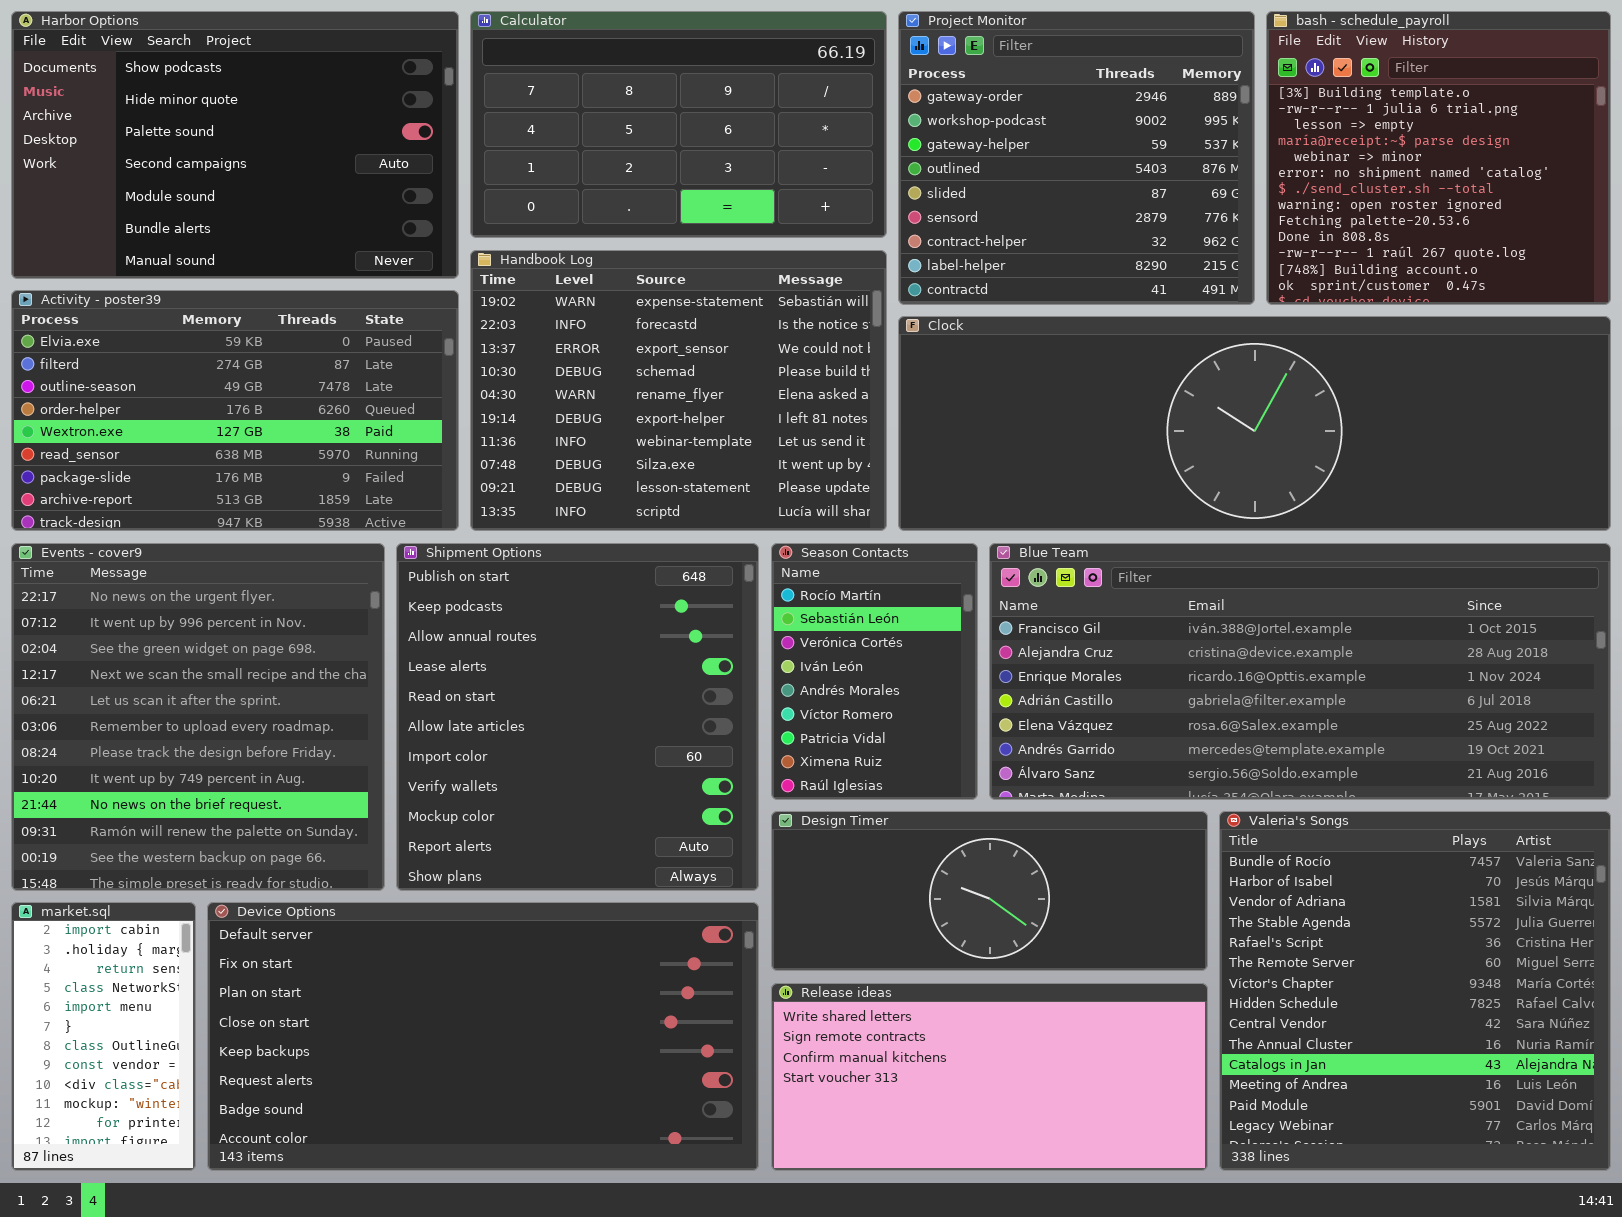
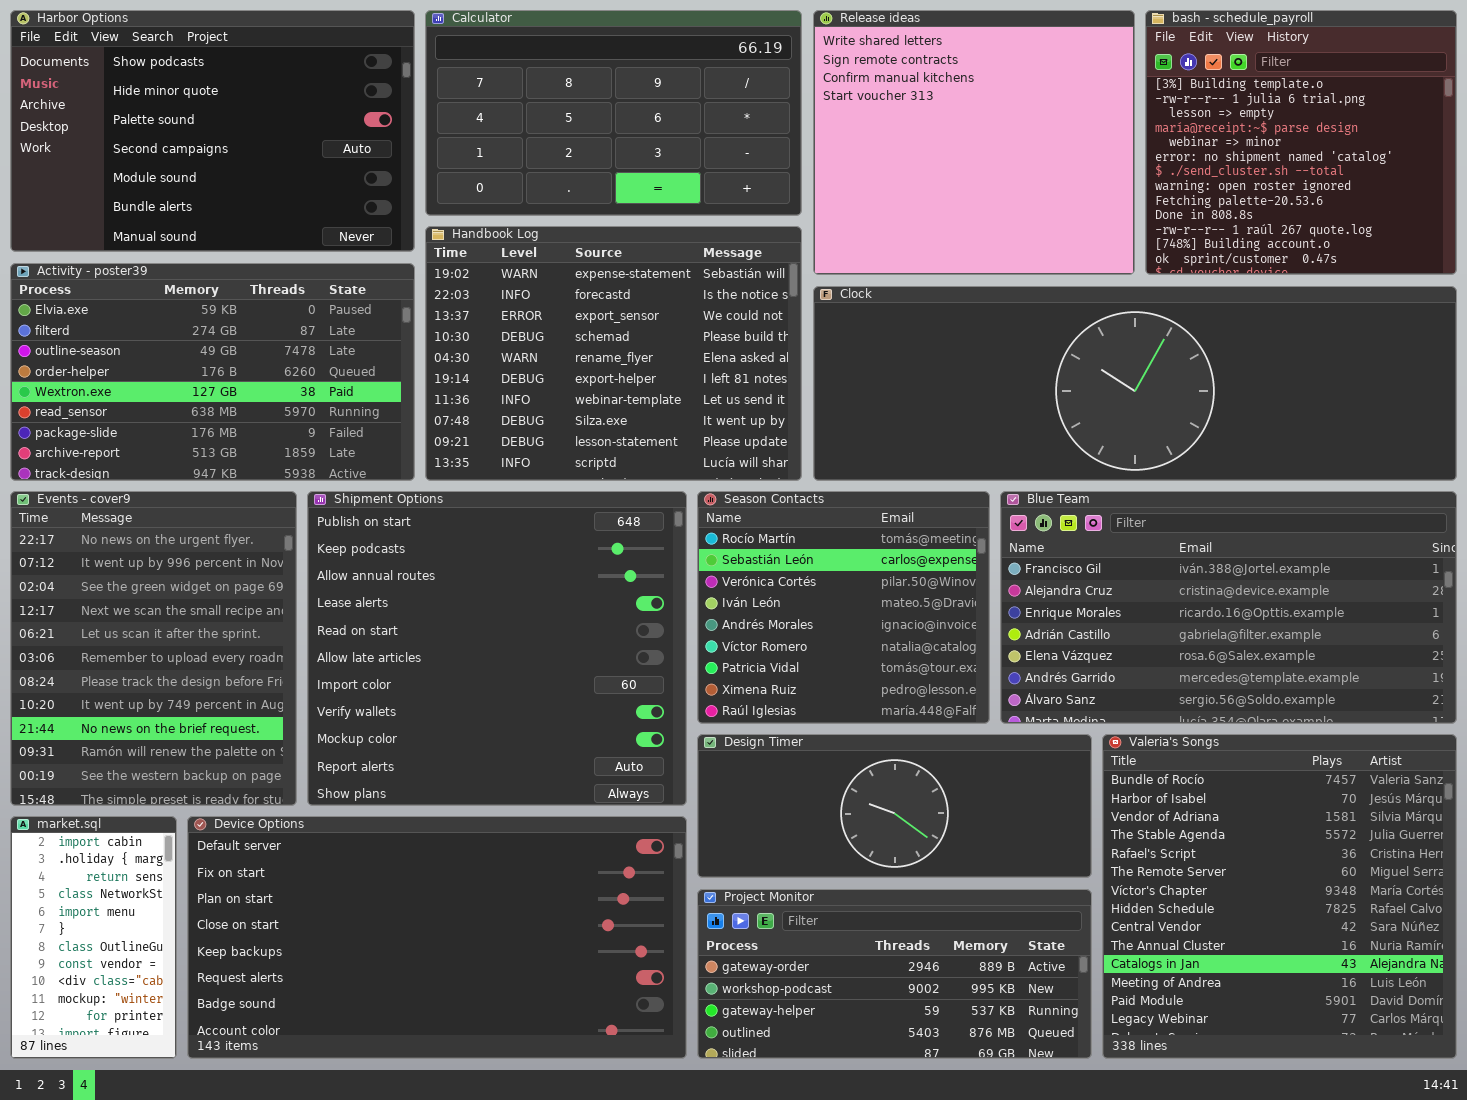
Project Monitor: [898,11,1255,305] -> [697,889,1092,1059], moved, resized
Events - cover9: [11,543,385,891] -> [10,491,297,806], resized
Shipment Options: [396,543,759,891] -> [307,491,687,806], resized
Season Contacts: [771,543,978,800] -> [697,491,990,724], resized
Blue Team: [989,543,1611,800] -> [1000,491,1457,724], resized
Release ideas: [771,983,1208,1171] -> [813,10,1135,275], moved, resized

